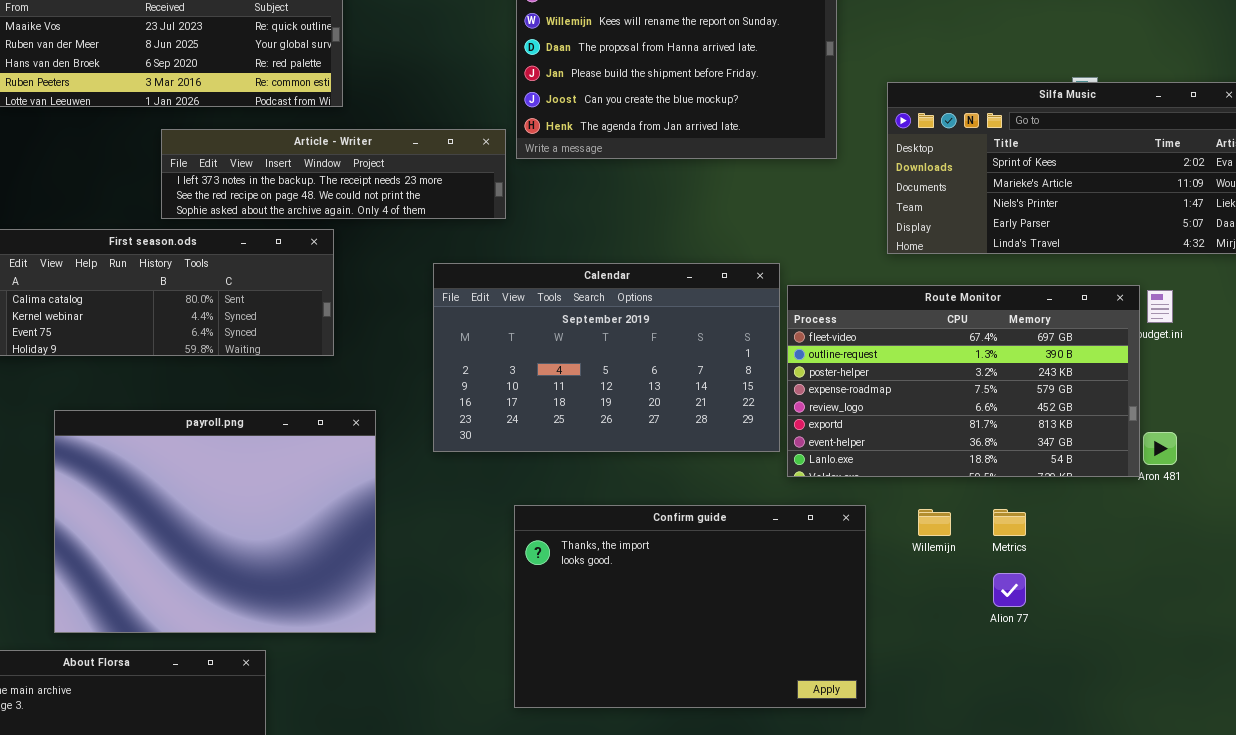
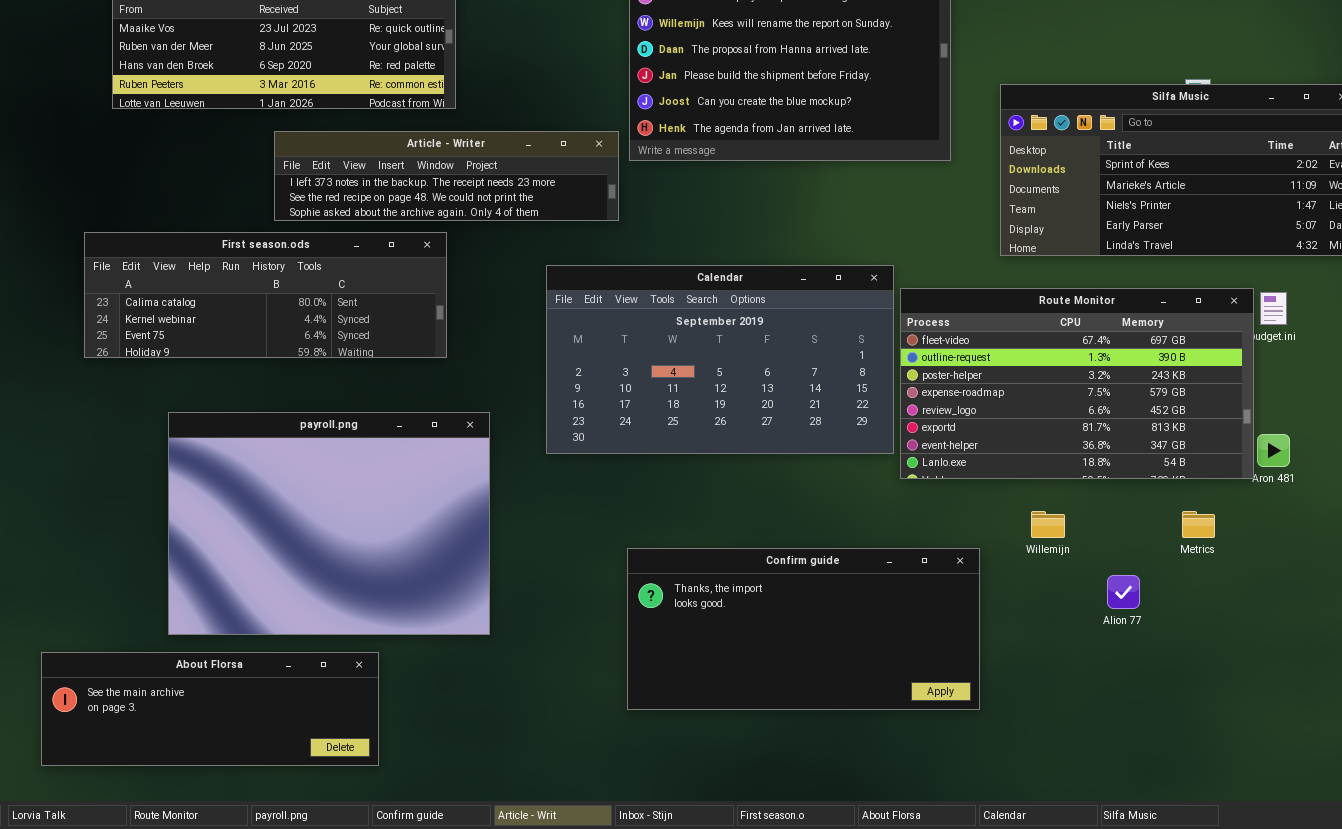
Confirm guide: [514,505,866,708] -> [627,548,980,710], resized
Metrics: [993,509,1026,536] -> [1182,511,1215,538], moved

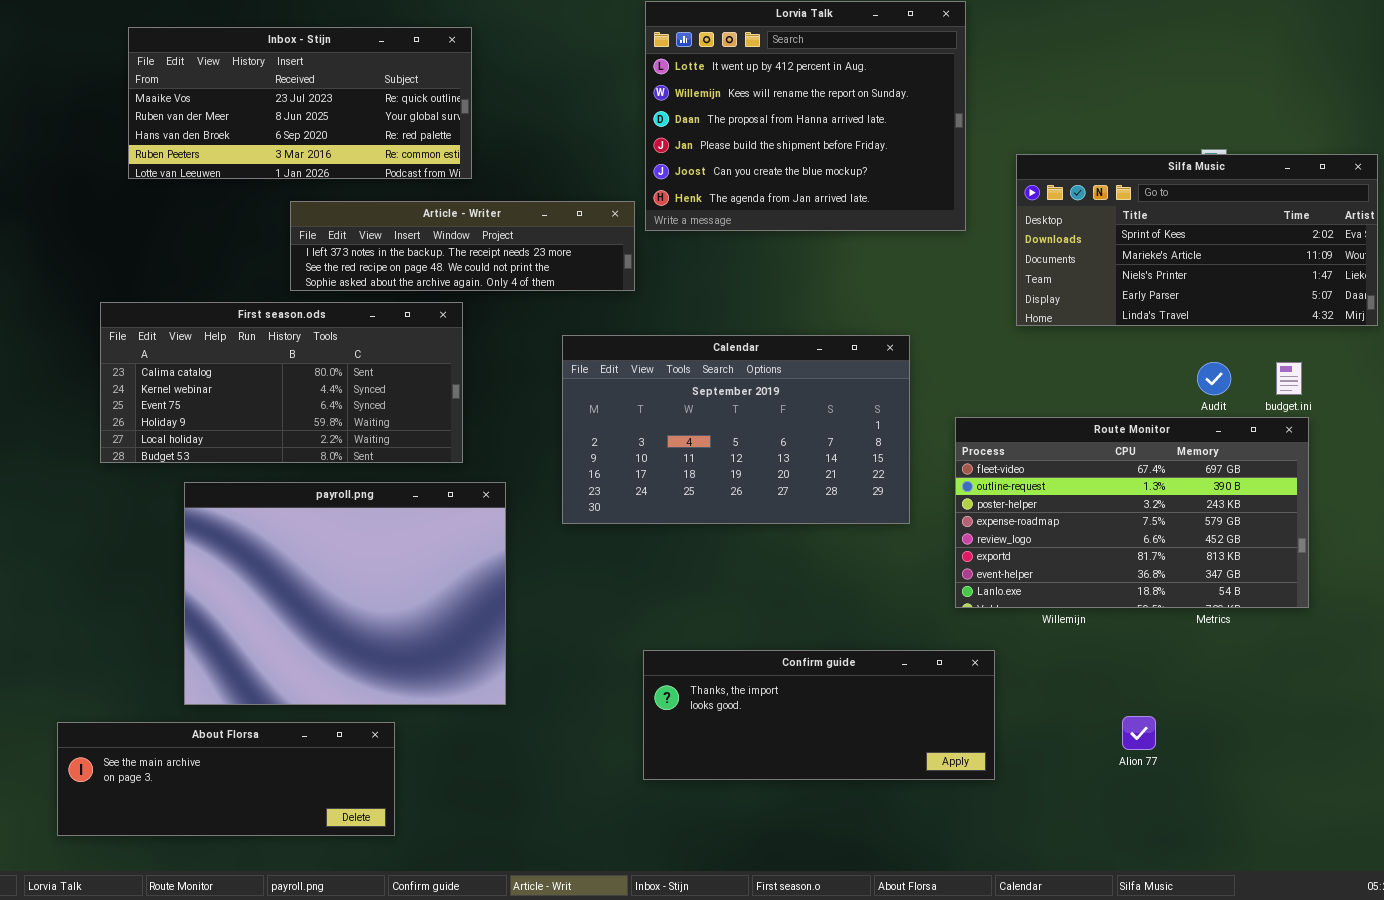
First season.ods: [84,232,447,358] -> [100,302,463,463], resized
Route Monitor: [900,288,1254,479] -> [955,417,1309,608], moved
Confirm guide: [627,548,980,710] -> [643,650,995,780], resized
Alion 77: [1107,575,1140,609] -> [1122,716,1156,750], moved

